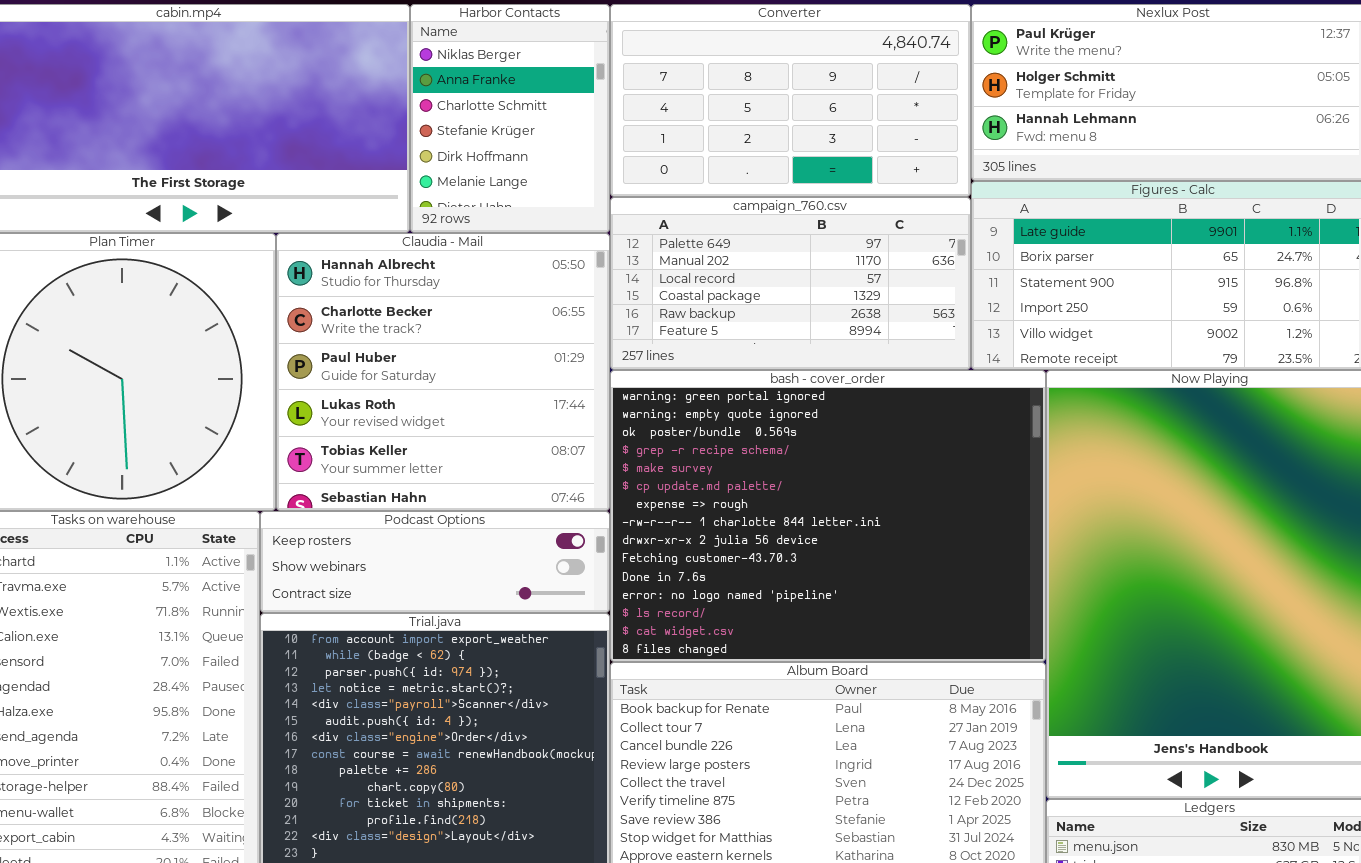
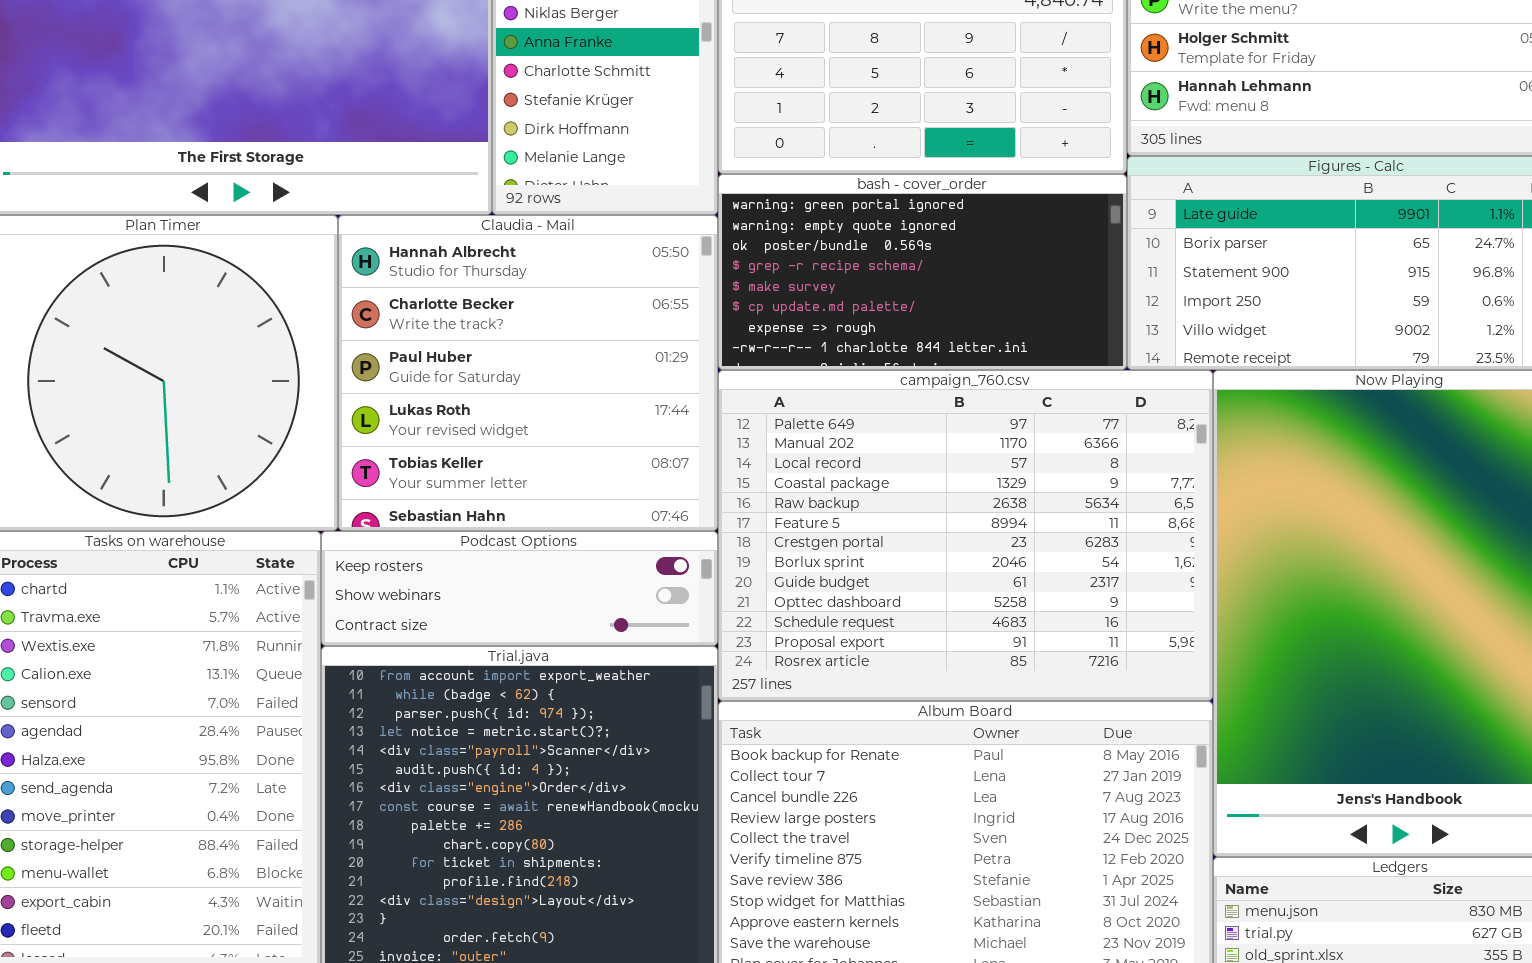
campaign_760.csv: [610,197,971,370] -> [718,370,1213,701], moved, resized
bash - cover_order: [610,370,1046,662] -> [718,174,1127,370], moved, resized

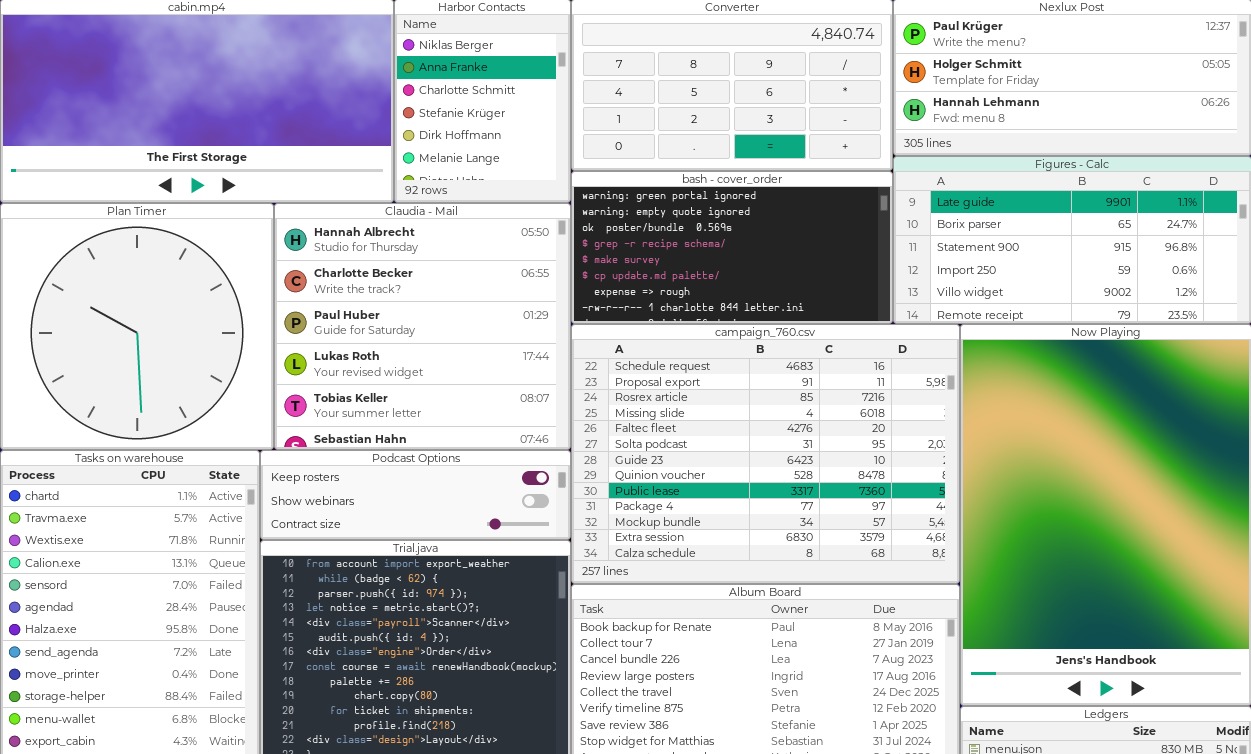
campaign_760.csv: [718,370,1213,701] -> [571,324,960,584], scrolled down 10 rows

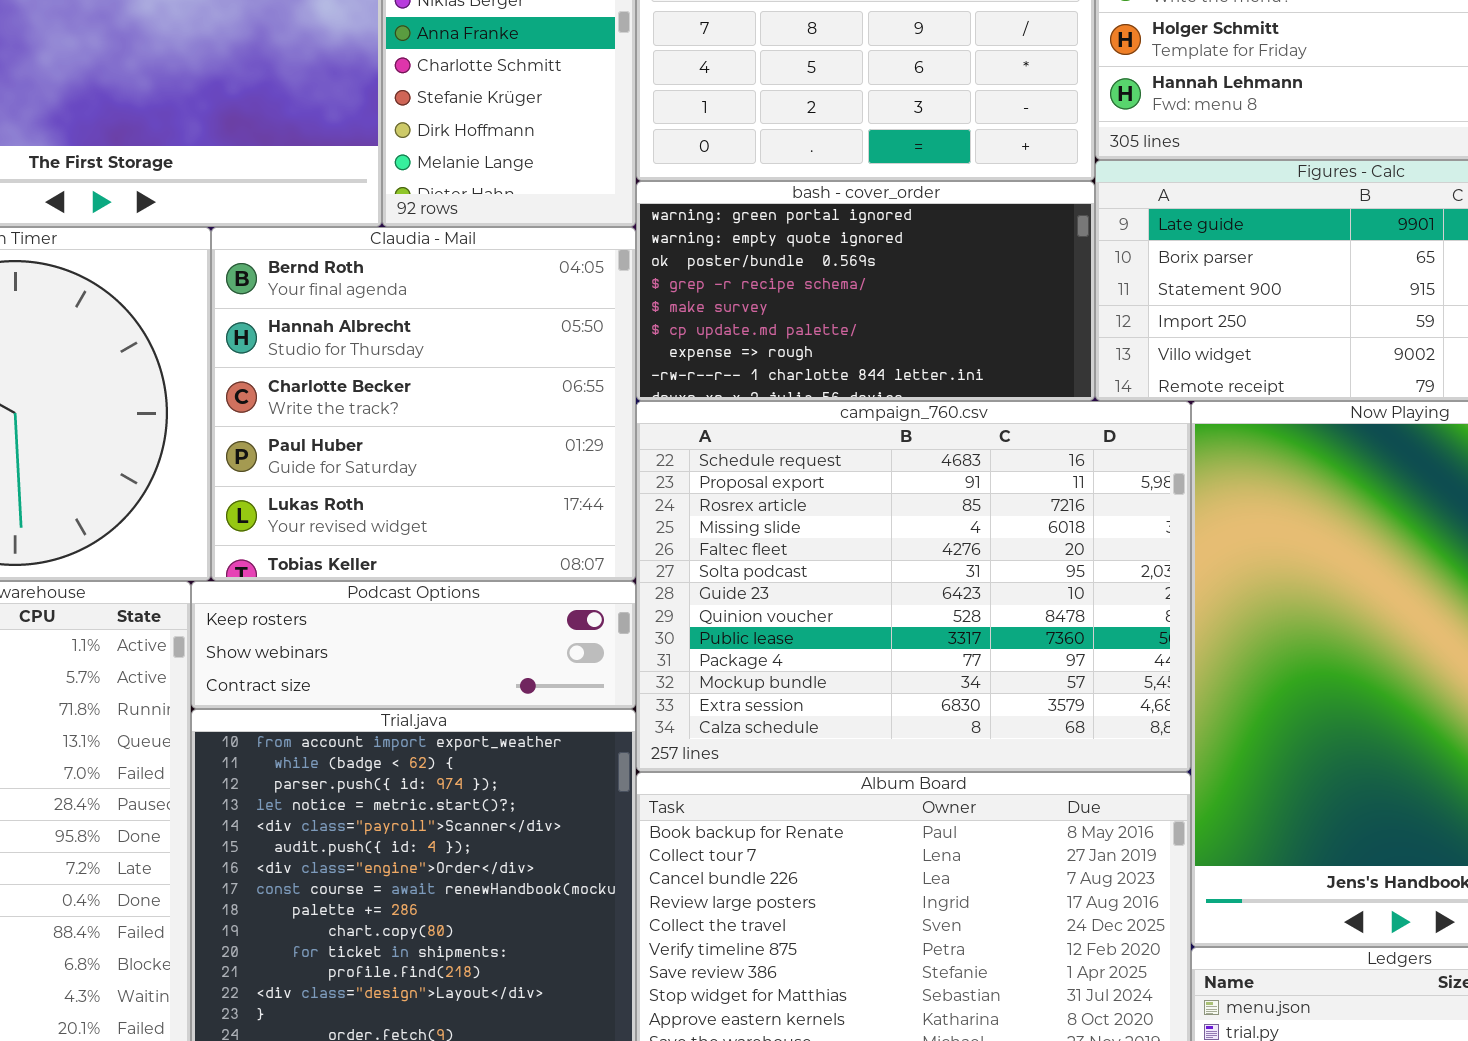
Claudia - Mail: [274,203,571,450] -> [211,227,636,581], scrolled up 1 row

